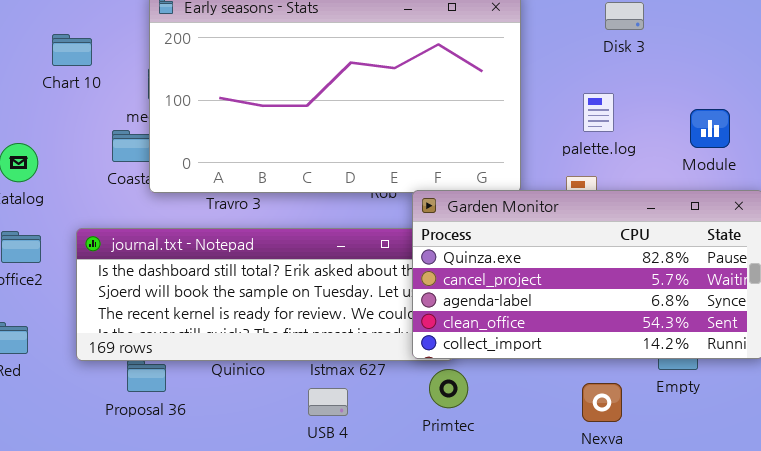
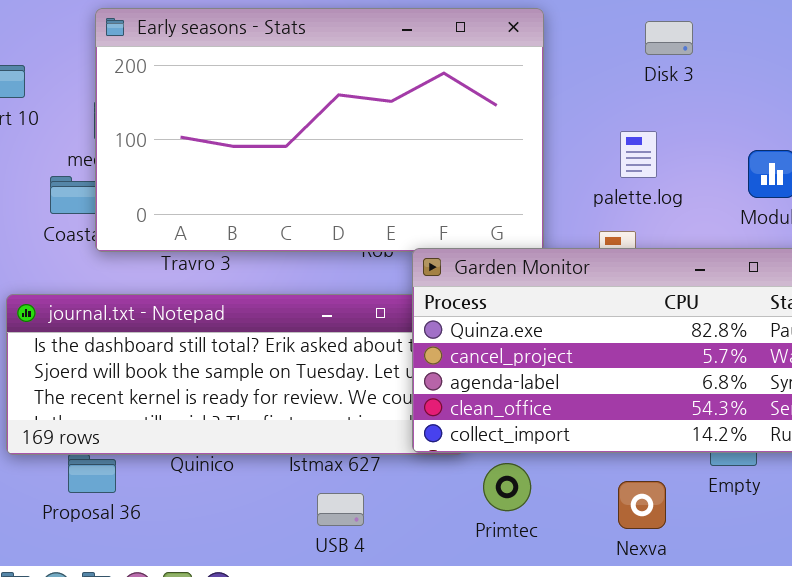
Primtec: [429,369,468,408] -> [483,463,531,511], moved
USB 4: [308,388,348,416] -> [317,493,364,526], moved

